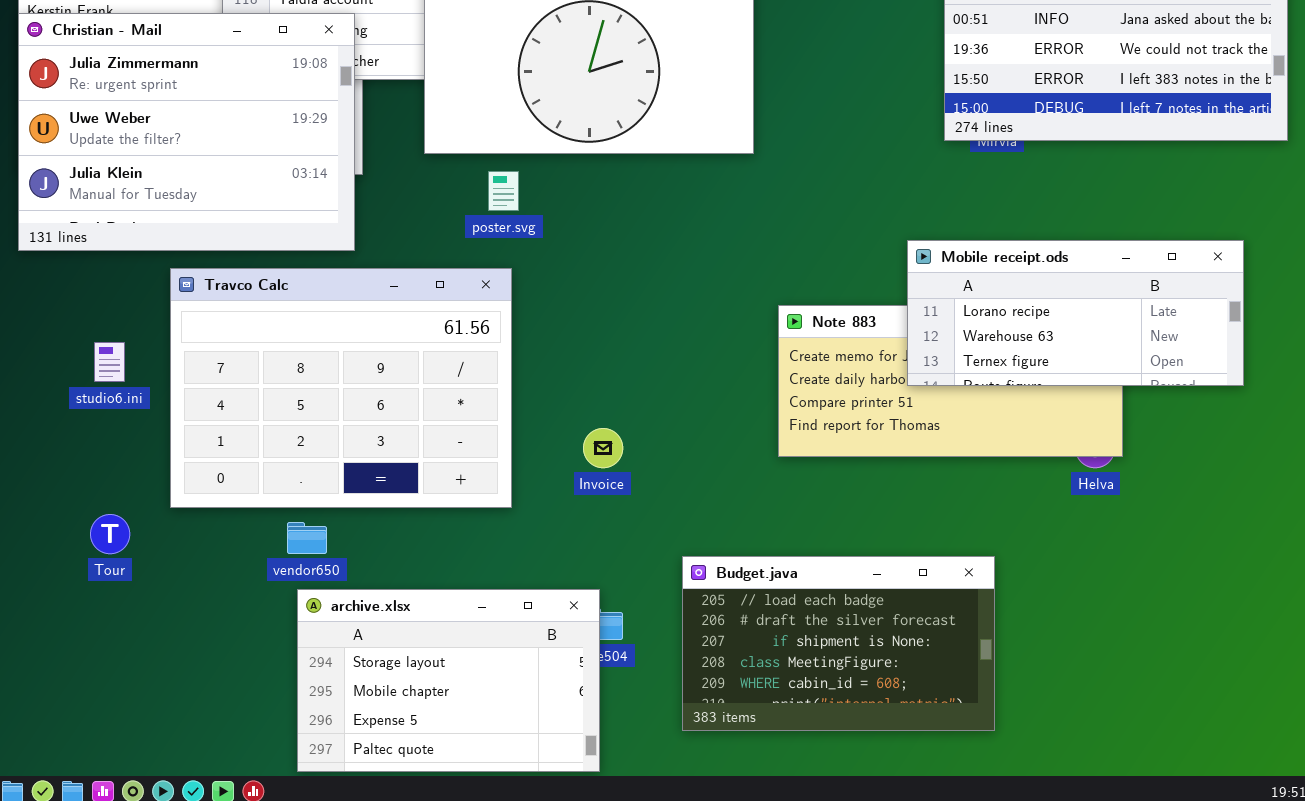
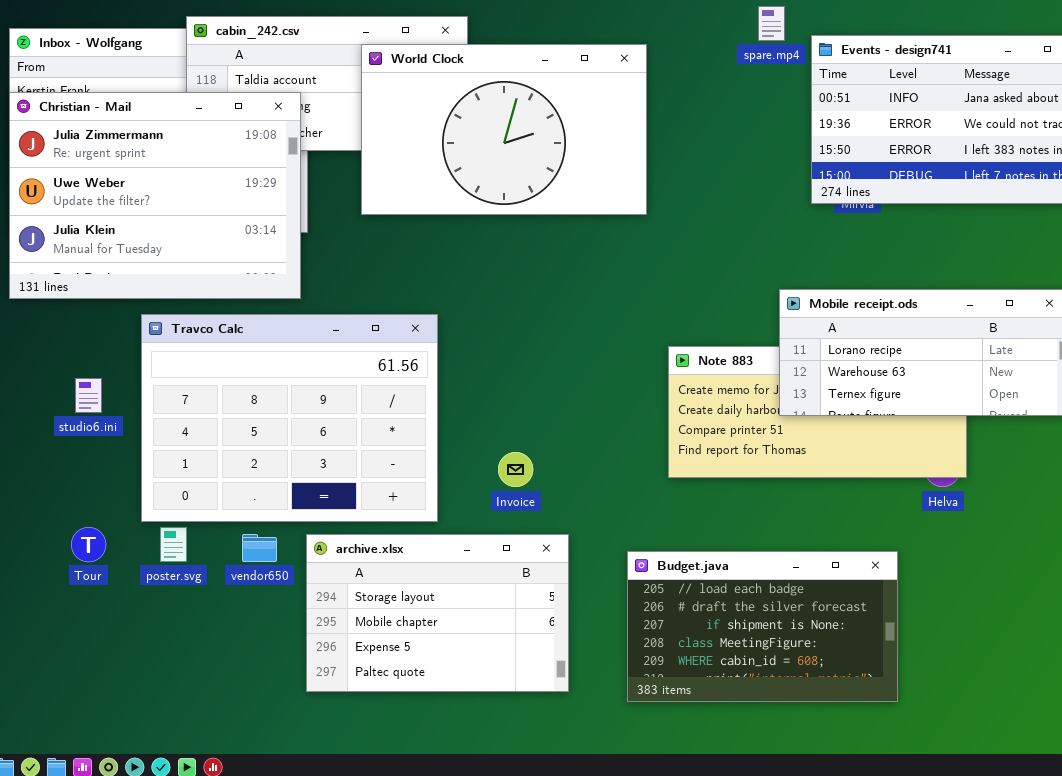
poster.svg: [488,171,519,211] -> [160,527,187,562], moved
Budget.java: [682,556,995,731] -> [627,551,898,702], moved
archive.xlsx: [297,589,600,772] -> [306,534,569,692], moved

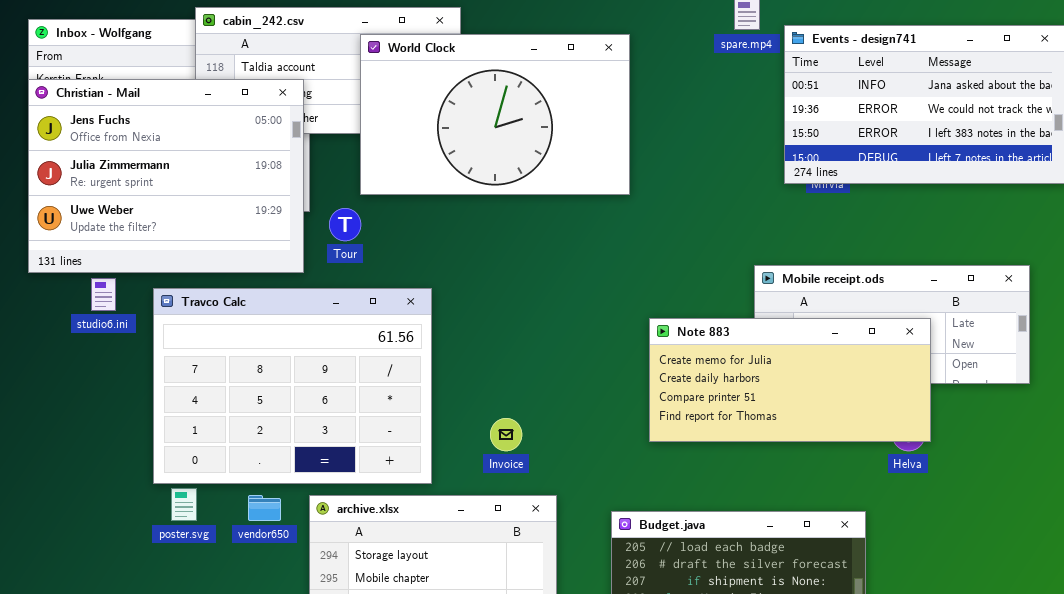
Christian - Mail: [9,92,301,299] -> [28,79,304,273], scrolled up 1 row
Note 883: [668,346,967,478] -> [649,318,931,442], raised
studio6.ini: [75,378,102,413] -> [91,278,116,311], moved
Tour: [71,527,106,562] -> [329,208,361,241], moved

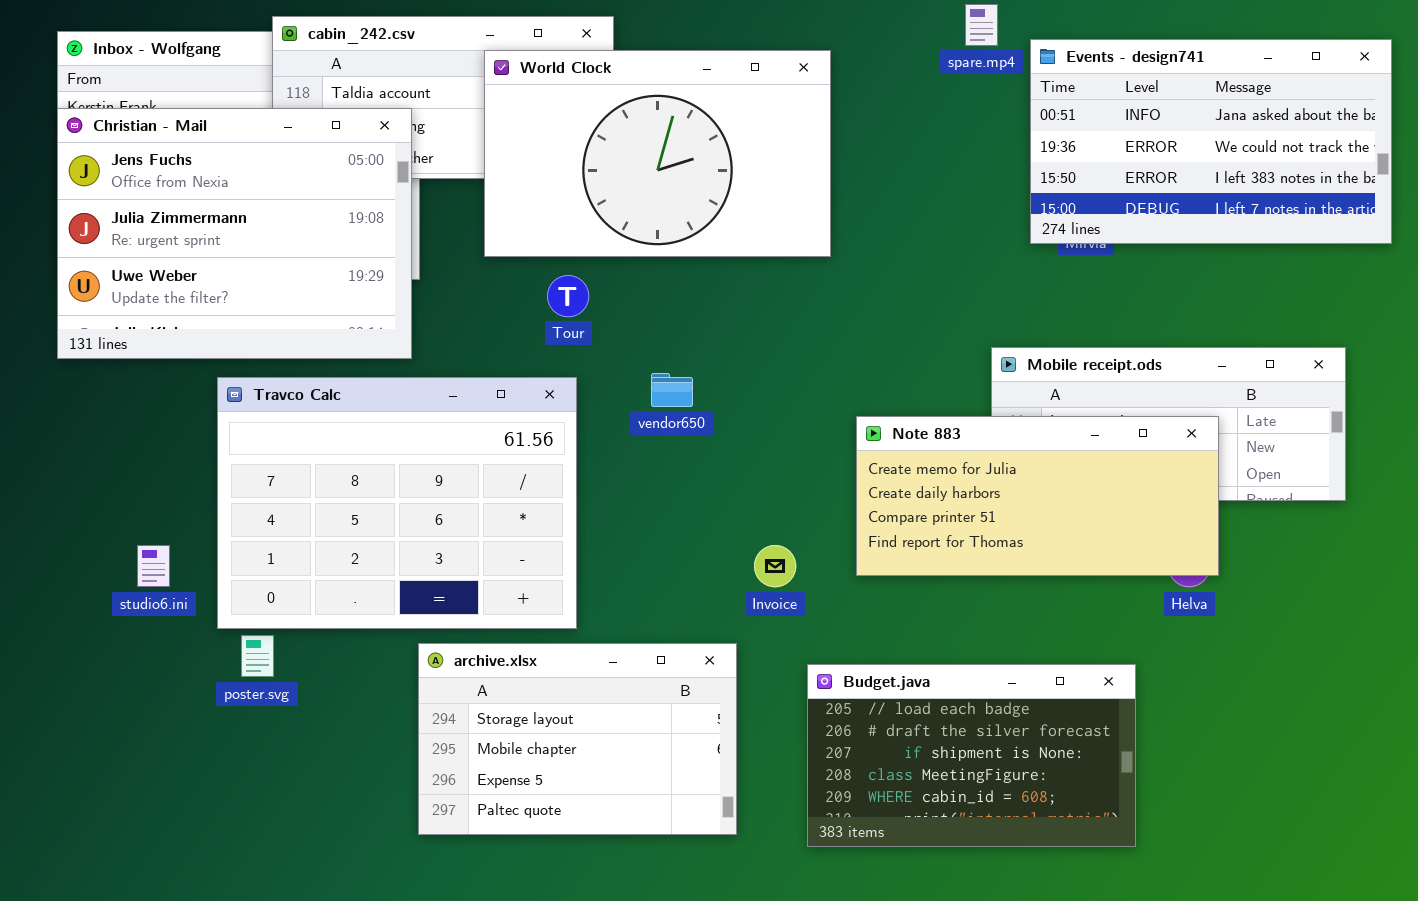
Tour: [329,208,361,241] -> [547,275,589,317], moved
studio6.ini: [91,278,116,311] -> [137,545,170,587], moved
Invoice: [490,418,522,451] -> [754,545,796,587], moved
vendor650: [248,495,281,521] -> [651,373,693,407], moved

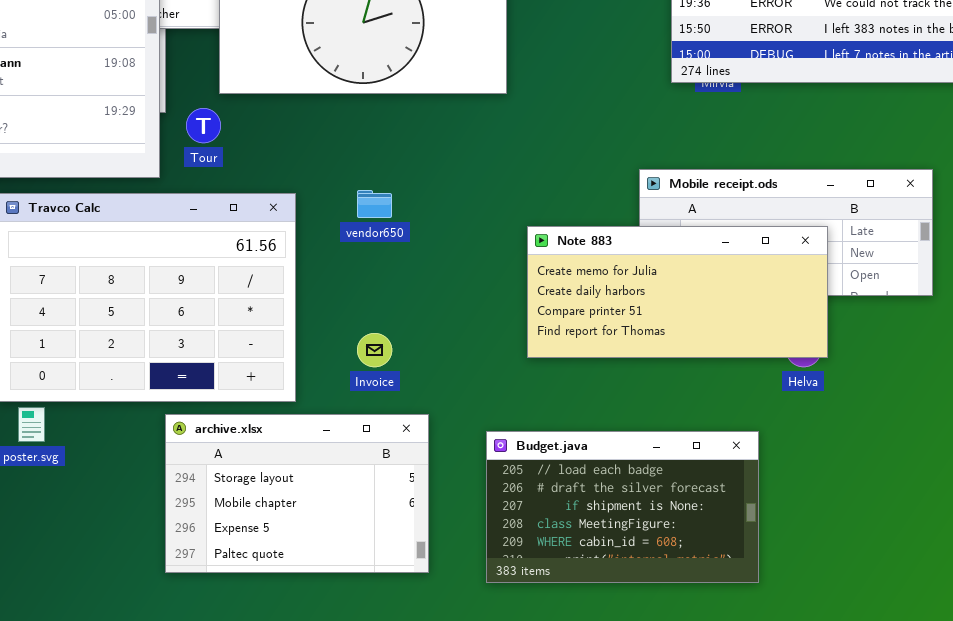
Tour: [547,275,589,317] -> [186,108,221,143], moved
Invoice: [754,545,796,587] -> [357,333,392,367], moved

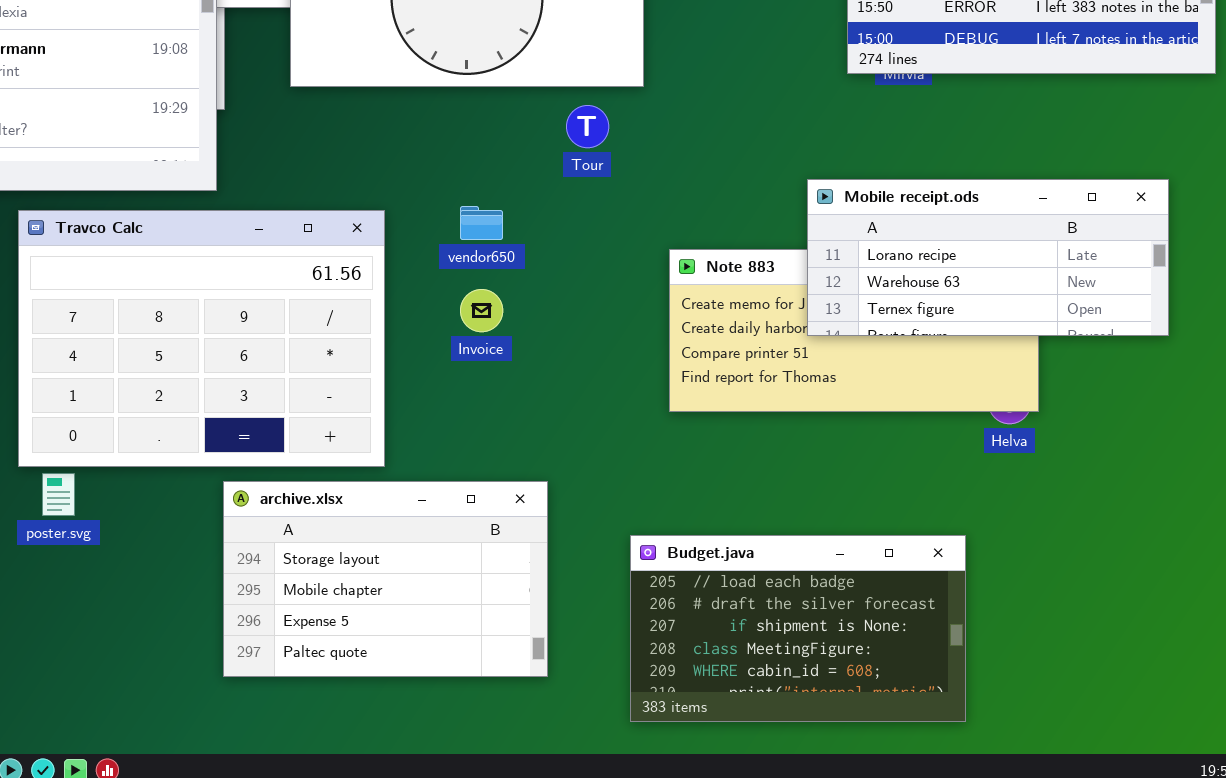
Tour: [186,108,221,143] -> [566,105,609,148], moved
Mobile receipt.ods: [639,169,933,296] -> [807,179,1169,336], raised
Invoice: [357,333,392,367] -> [460,289,503,332], moved
Budget.java: [486,431,759,583] -> [630,535,966,722], moved

